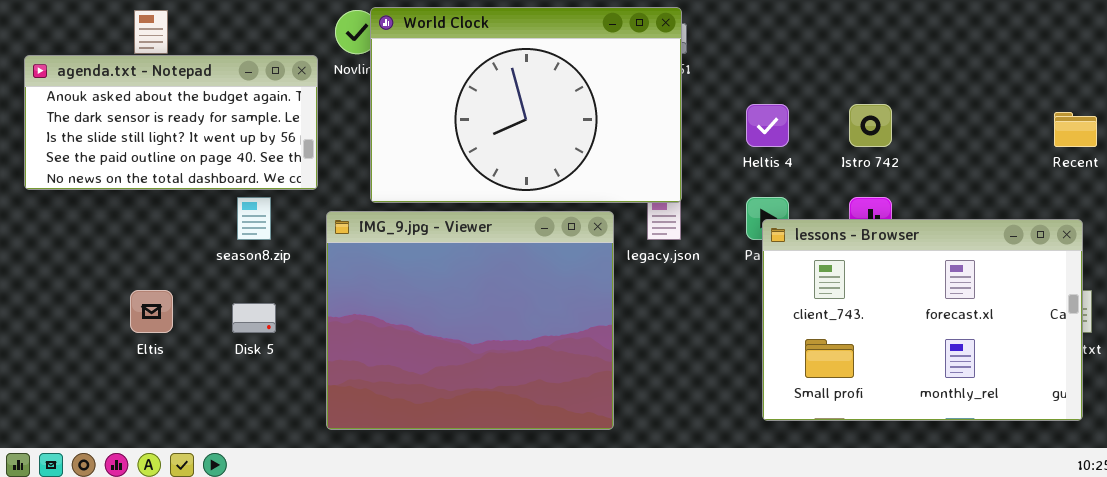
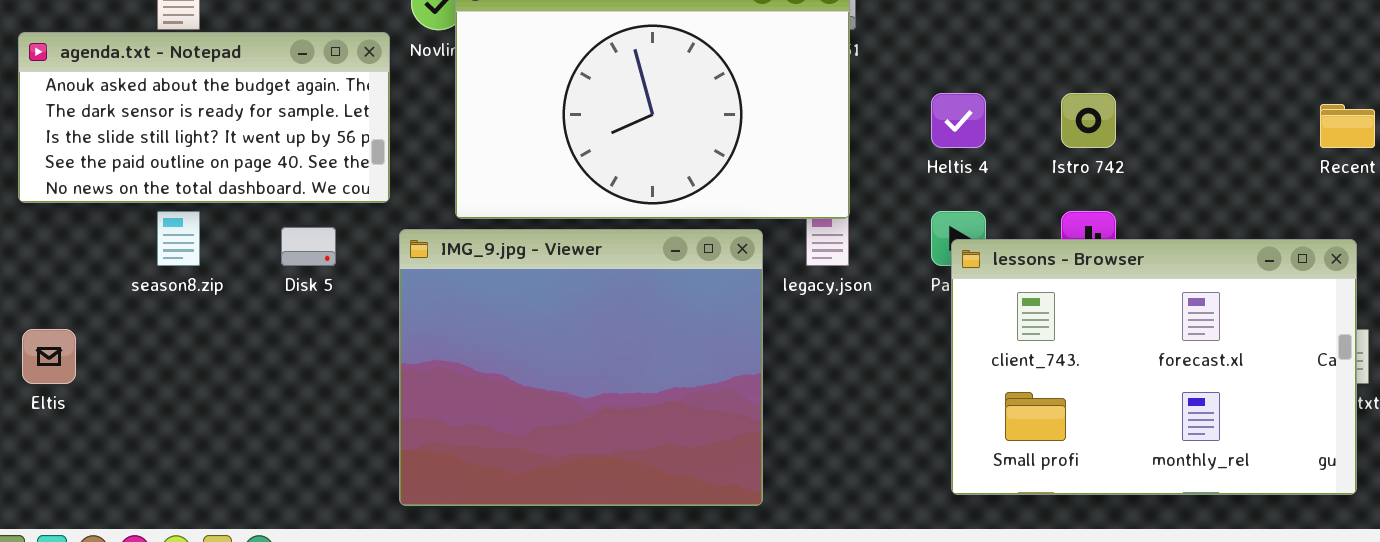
season8.zip: [237,197,271,240] -> [157,211,200,266], moved
Eltis: [130,290,173,333] -> [22,329,76,384], moved
Disk 5: [232,303,276,333] -> [281,227,336,266], moved

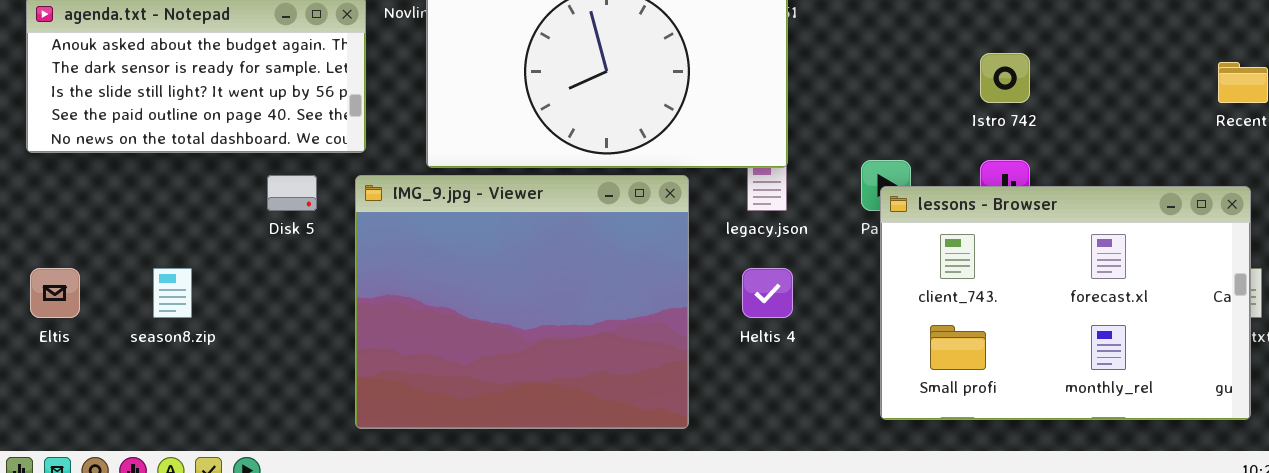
Heltis 4: [931,93,986,148] -> [742,268,793,318], moved
season8.zip: [157,211,200,266] -> [153,268,192,318], moved
IMG_9.jpg - Viewer: [399,229,763,506] -> [355,175,689,429], moved

